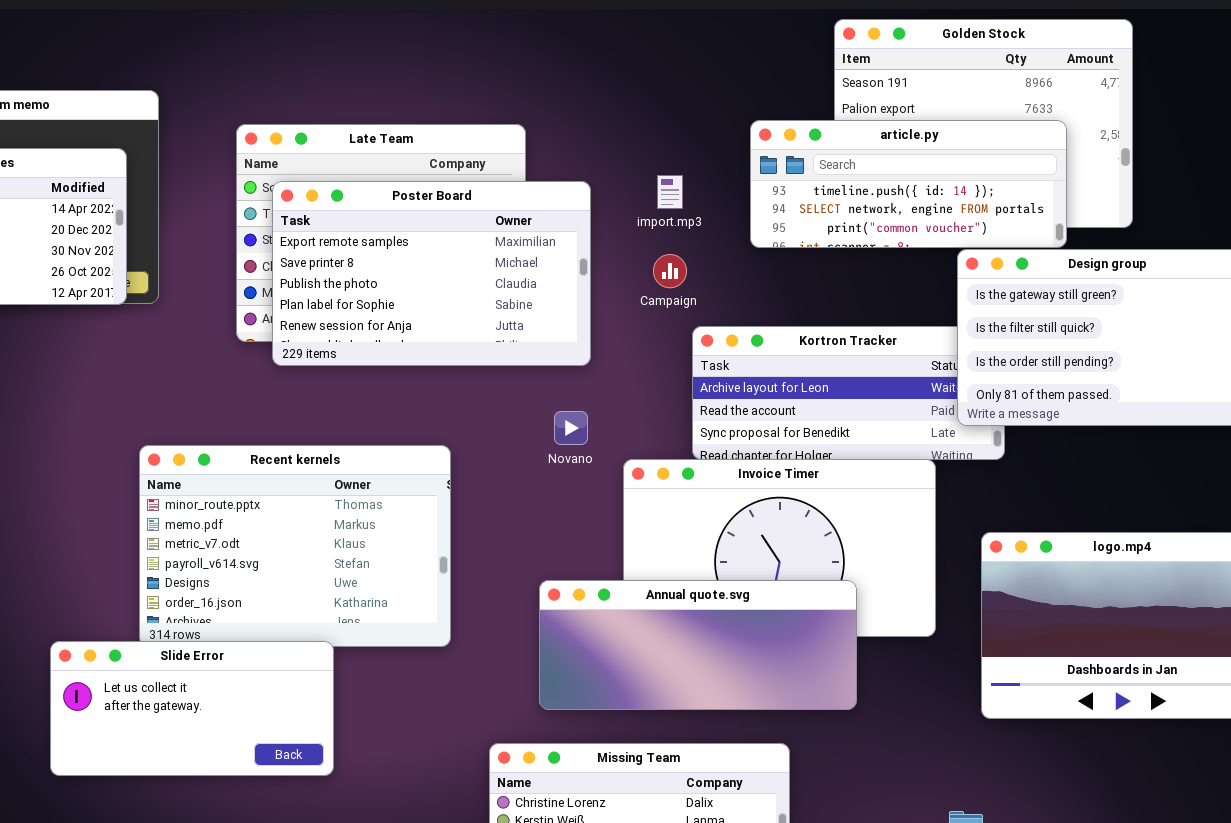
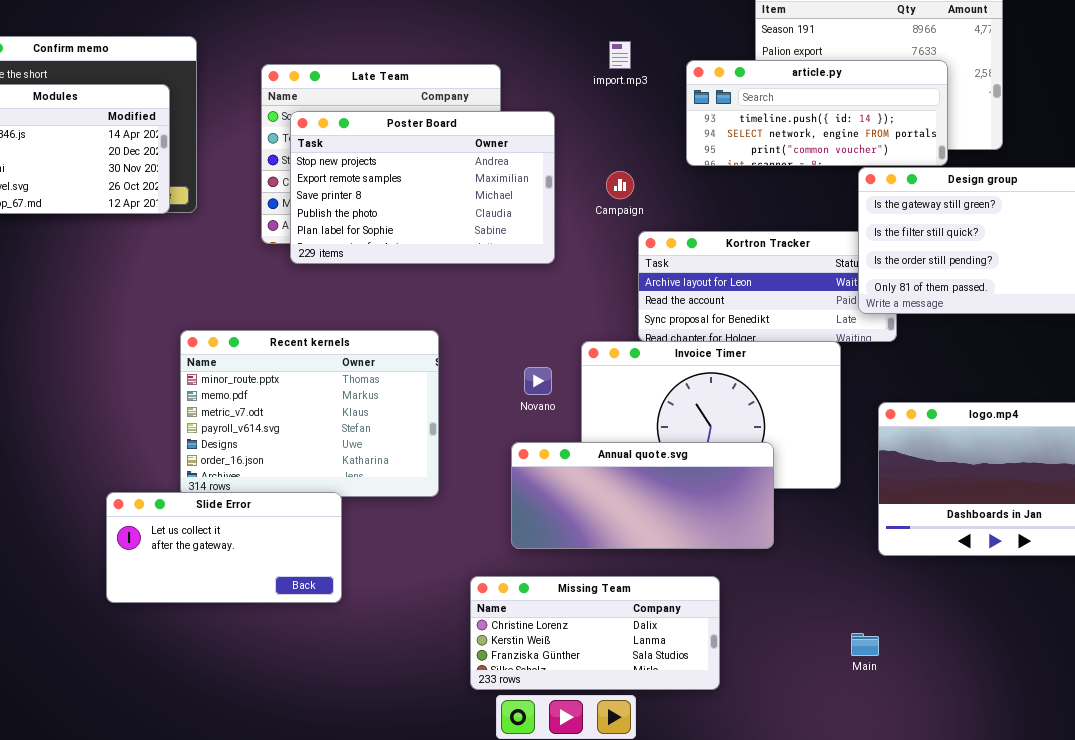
import.mp3: [657,175,683,209] -> [609,41,631,69], moved
Poster Board: [272,181,591,366] -> [290,111,555,264], scrolled up 1 row
Novano: [554,411,588,445] -> [524,367,552,395], moved

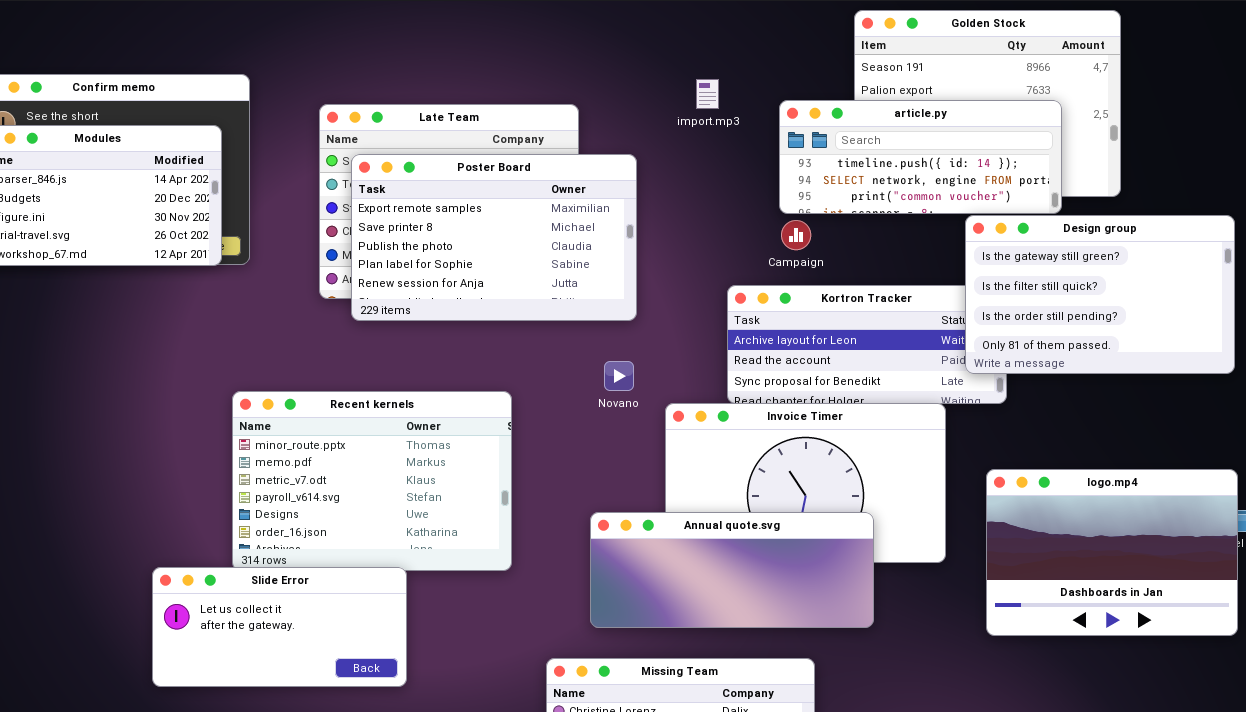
Poster Board: [290,111,555,264] -> [351,154,637,321], scrolled down 1 row
Campaign: [606,171,634,199] -> [781,220,811,250], moved
Novano: [524,367,552,395] -> [604,361,634,391], moved

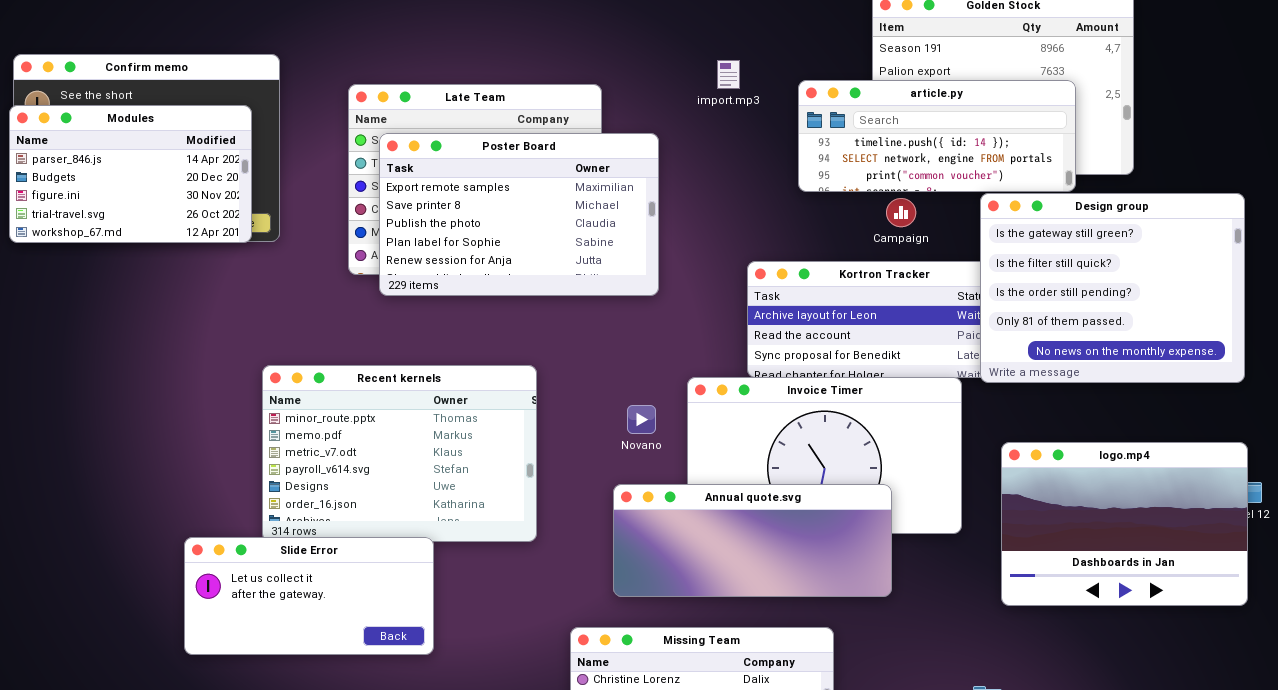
Design group: [965,215,1235,374] -> [980,193,1245,383], resized
Campaign: [781,220,811,250] -> [886,198,916,227], moved
Novano: [604,361,634,391] -> [627,405,656,434], moved

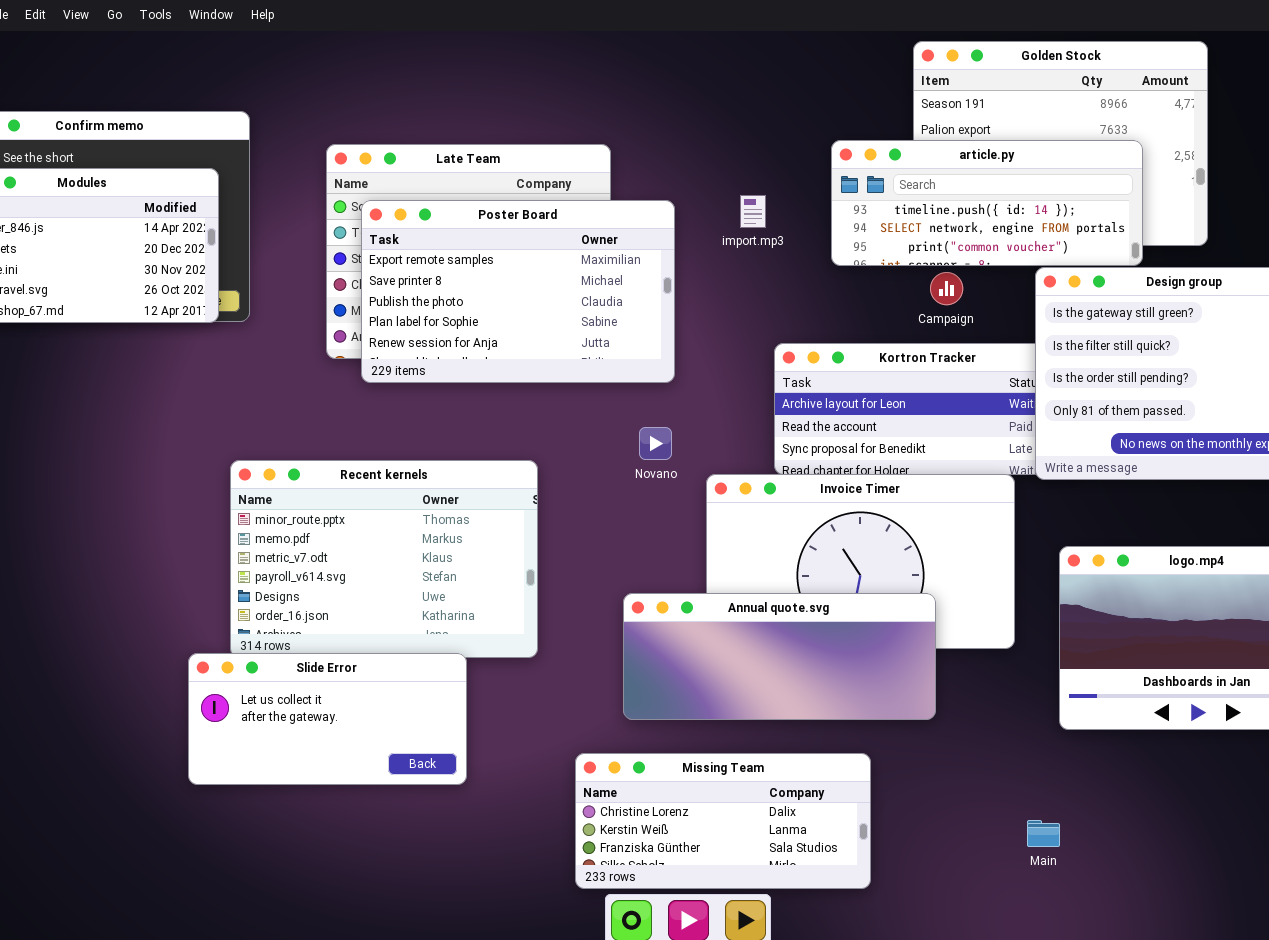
import.mp3: [717,60,740,89] -> [740,195,766,228], moved
Novano: [627,405,656,434] -> [639,427,672,460], moved
Slide Error: [184,537,434,655] -> [188,653,467,785], moved

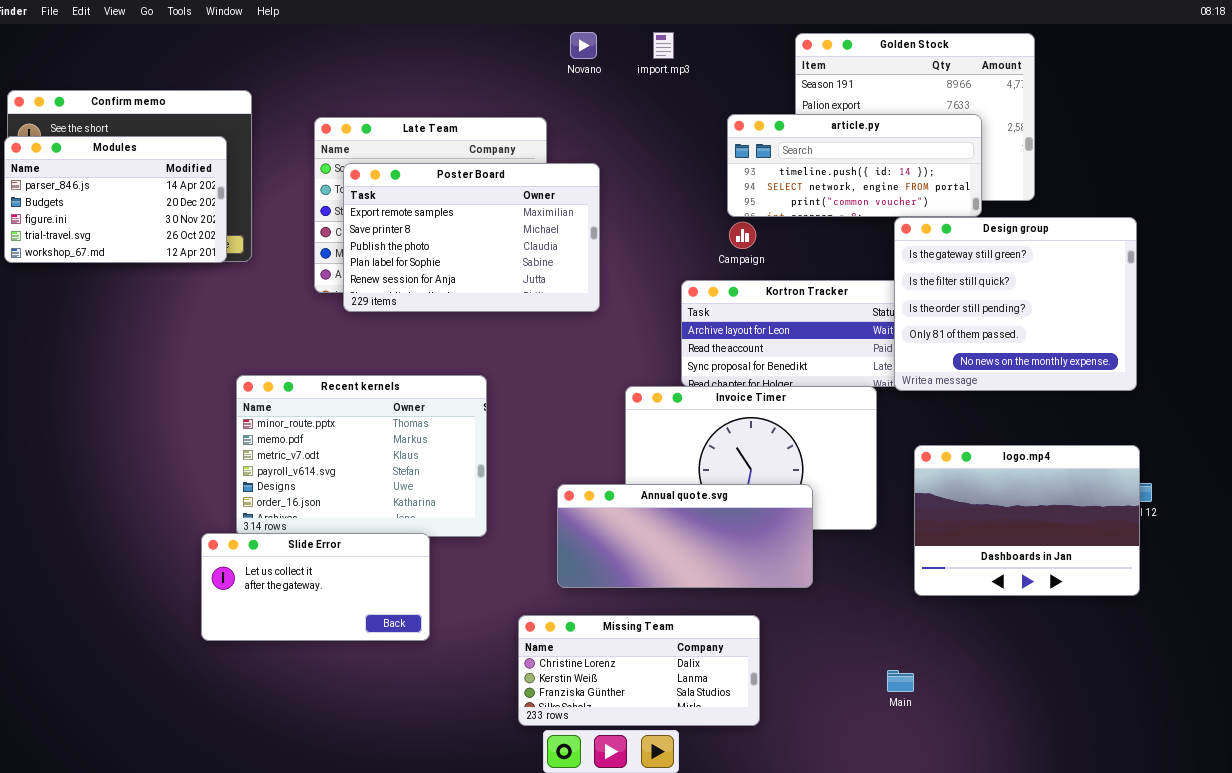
import.mp3: [740,195,766,228] -> [653,32,674,59], moved
Campaign: [930,272,963,305] -> [729,222,756,249], moved
Novano: [639,427,672,460] -> [570,32,597,59], moved

